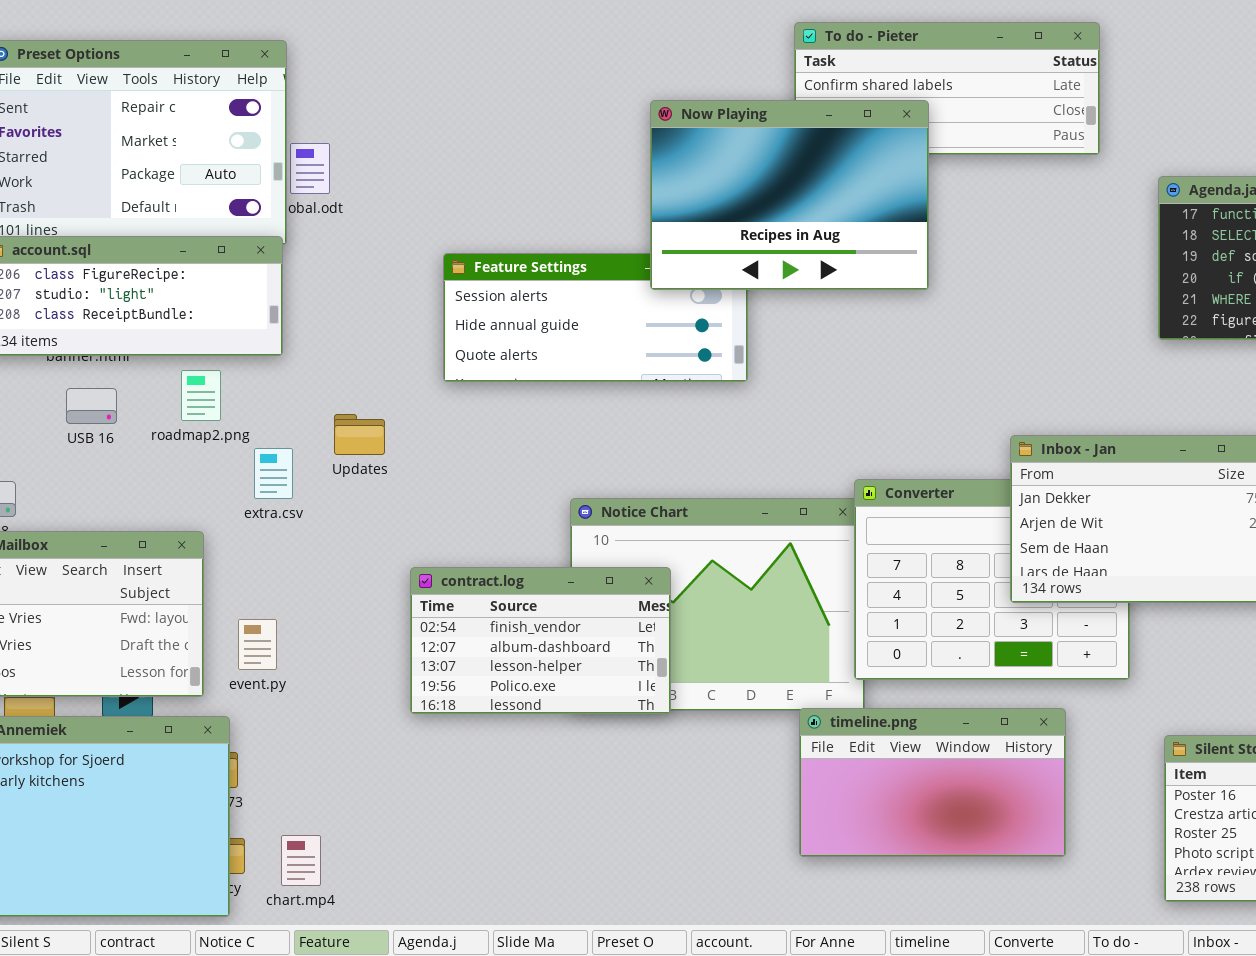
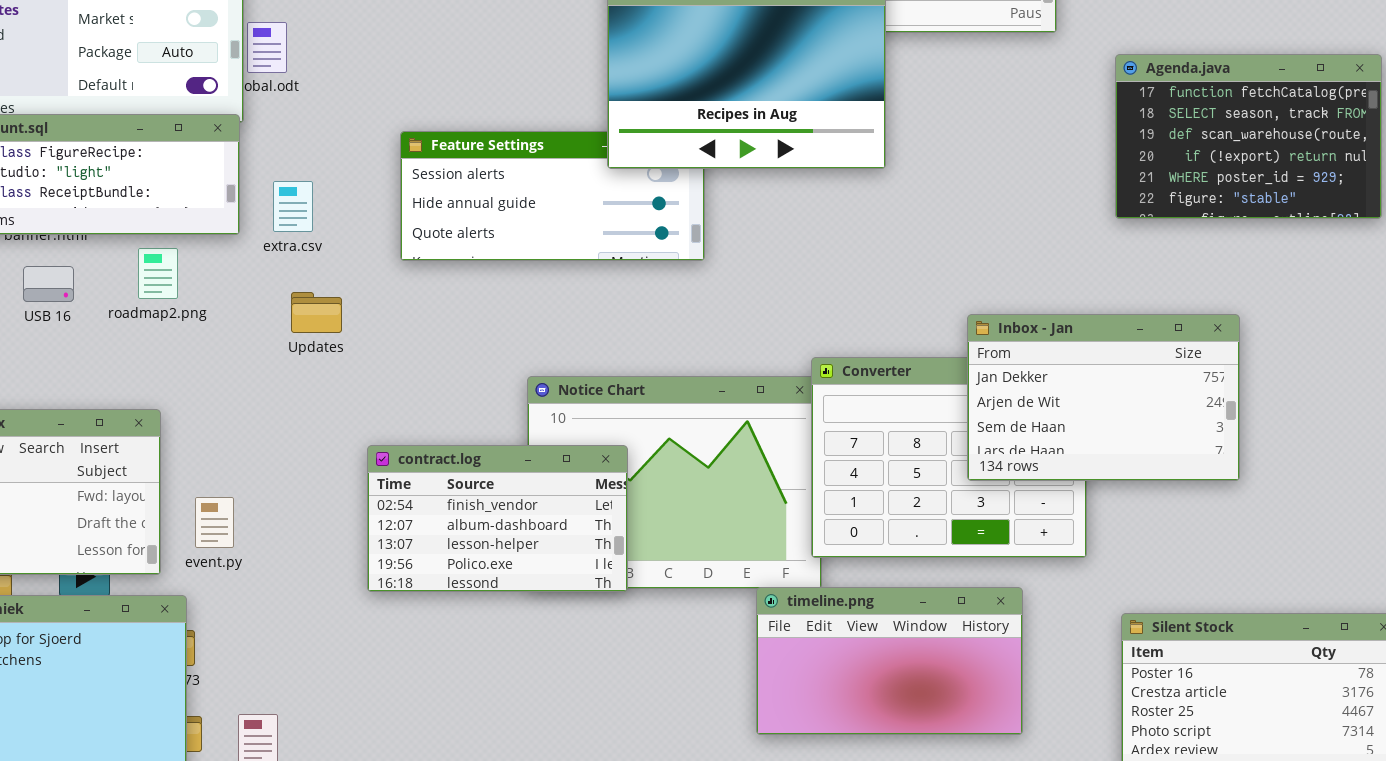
extra.csv: [254,448,293,499] -> [273,181,313,232], moved

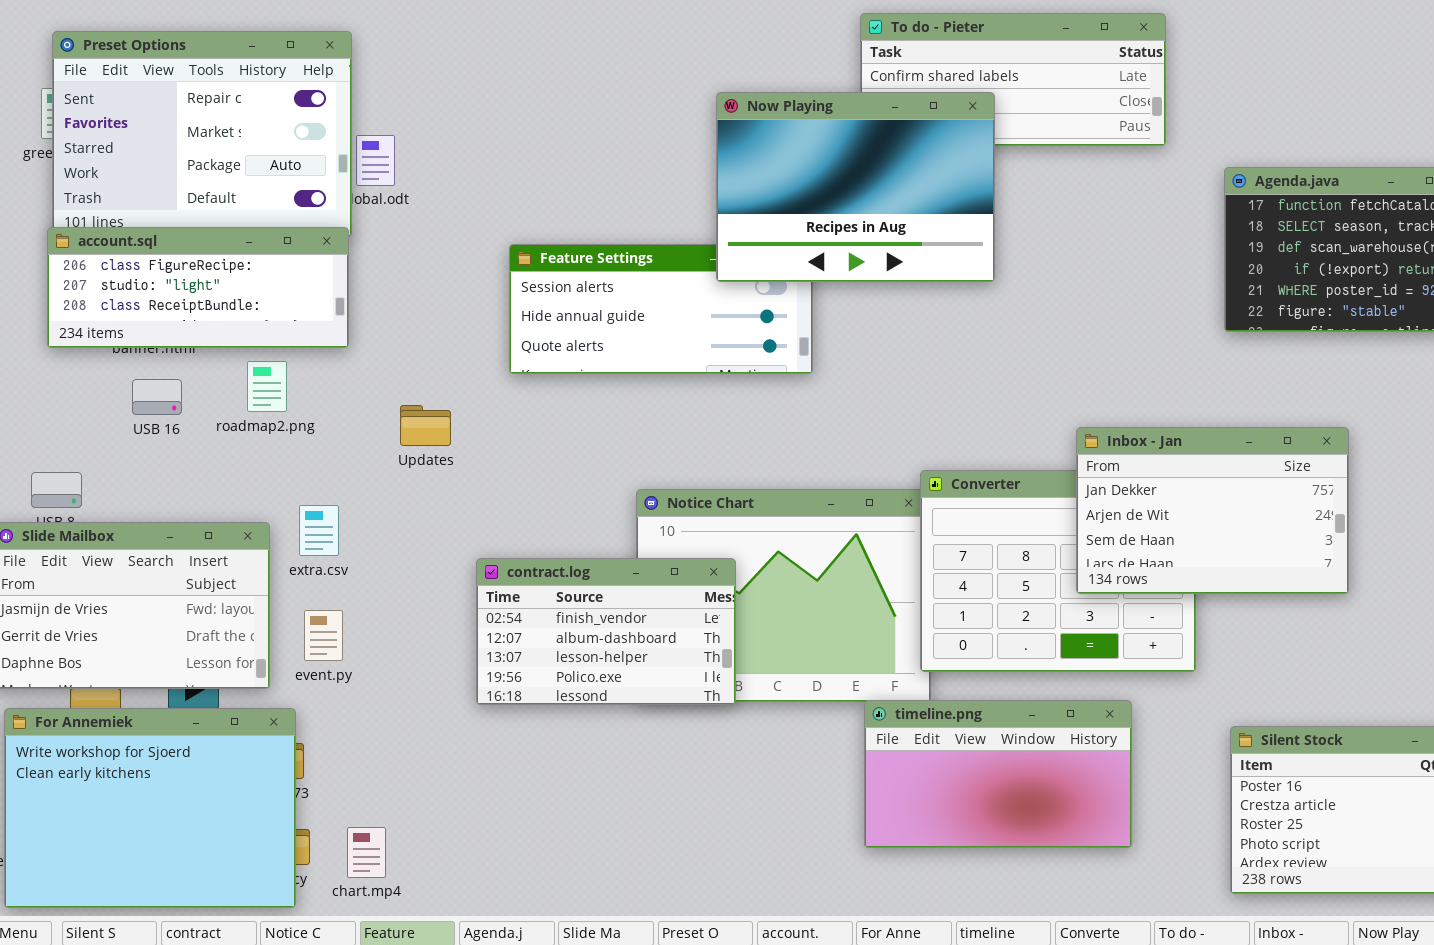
extra.csv: [273,181,313,232] -> [299,505,339,556], moved

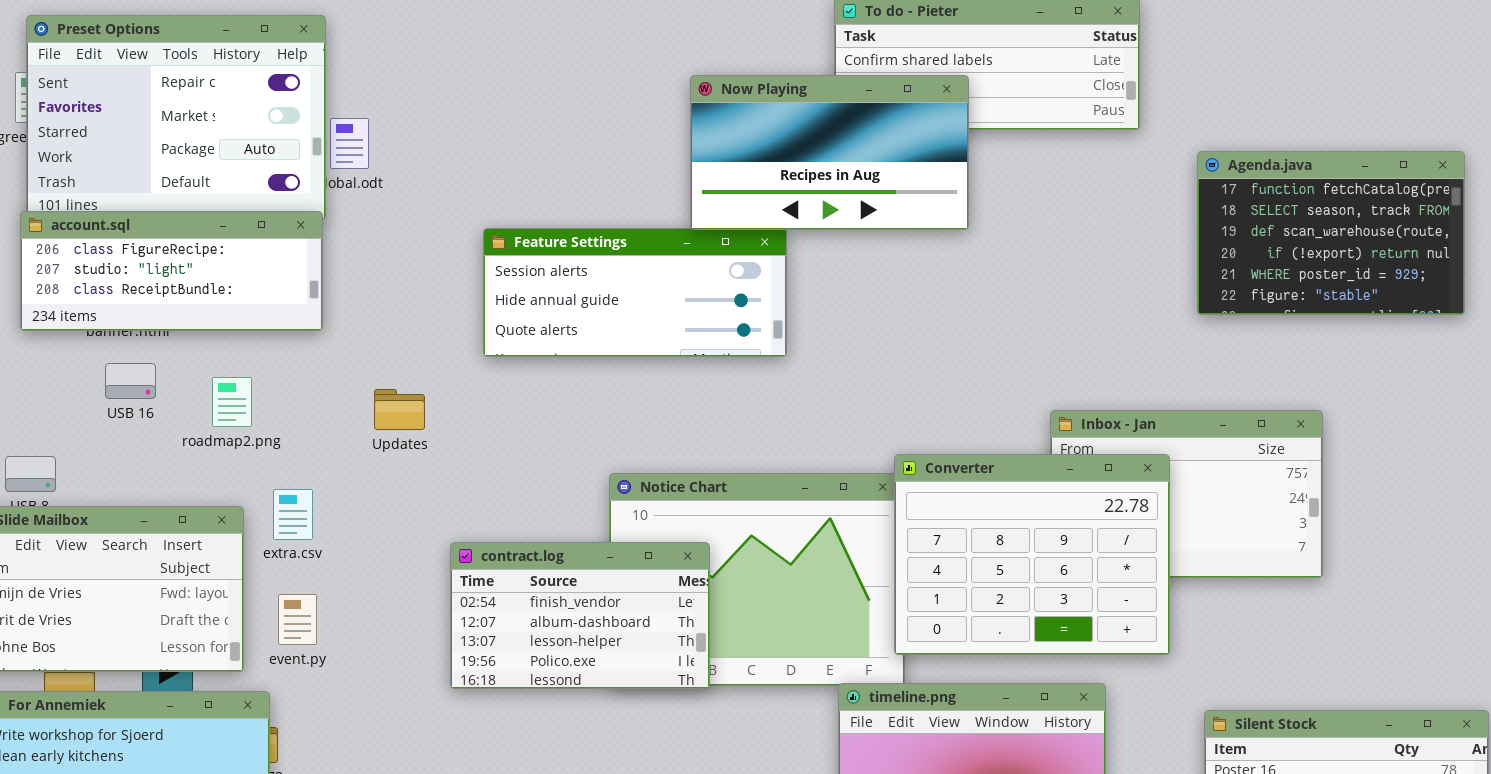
Now Playing: [716,92,995,282] -> [690,75,969,230], resized
roadmap2.png: [247,361,287,412] -> [212,377,252,427], moved
Converter: [920,470,1196,672] -> [894,454,1170,655], raised

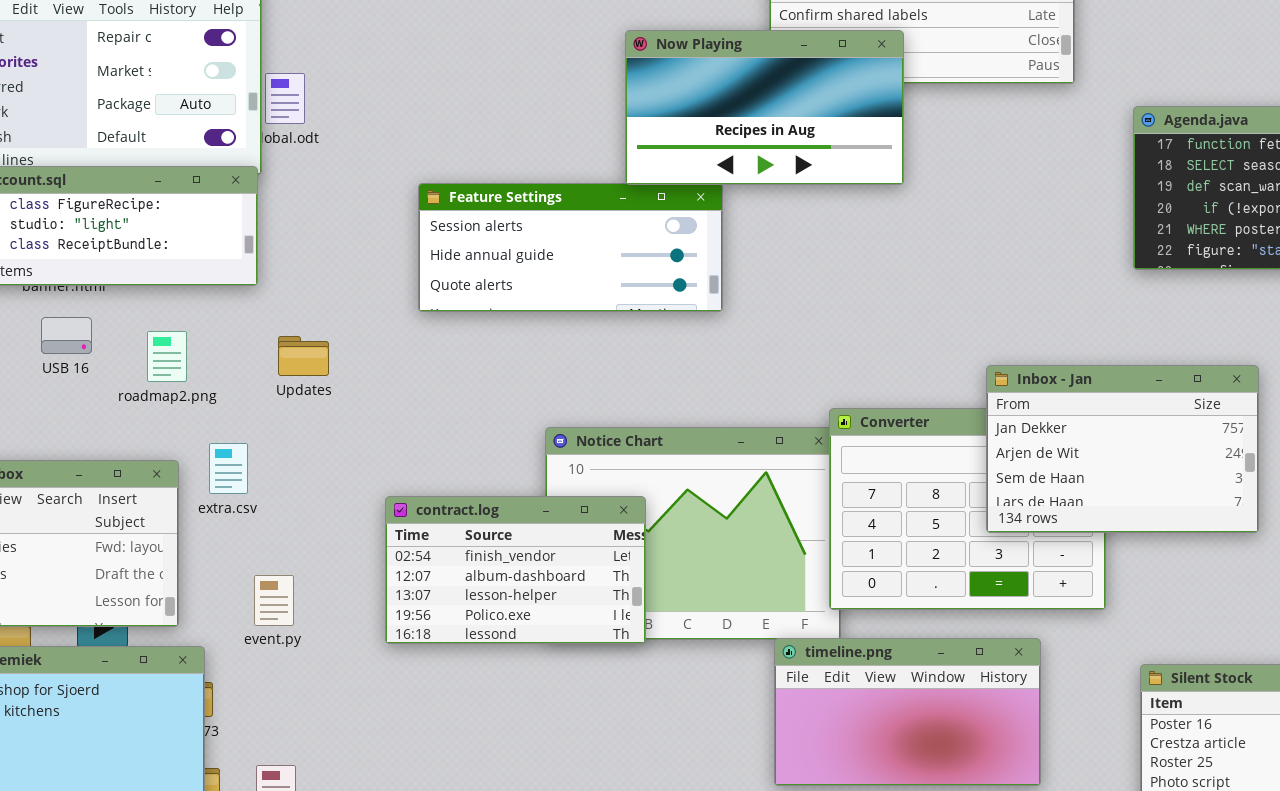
Updates: [374,389,425,430] -> [278,336,329,376], moved
Inbox - Jan: [1050,410,1323,578] -> [986,365,1259,533], raised
event.py: [278,594,317,645] -> [254,575,294,626], moved

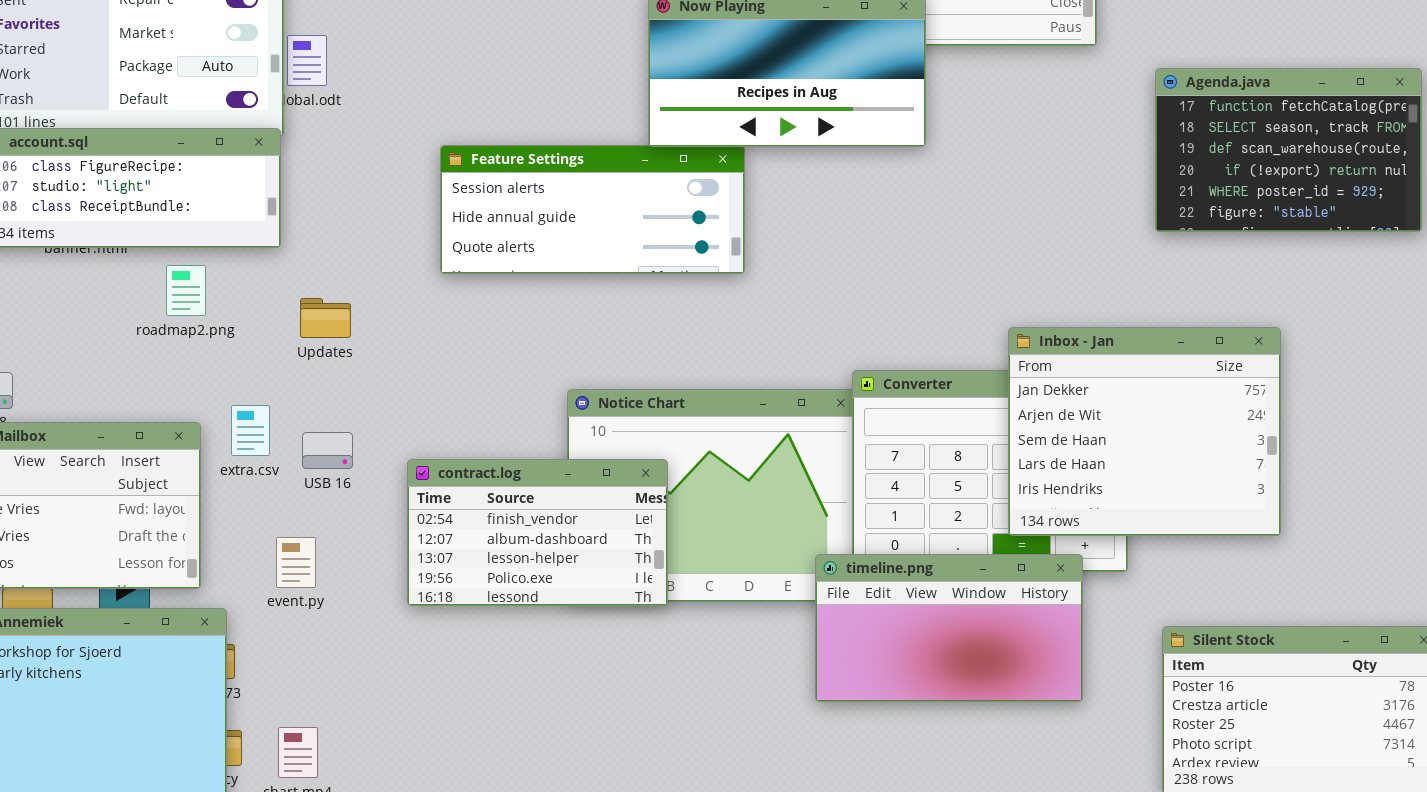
USB 16: [41,317,92,354] -> [302,432,353,469], moved
roadmap2.png: [147,331,187,382] -> [166,265,206,316], moved
Inbox - Jan: [986,365,1259,533] -> [1008,327,1281,536], resized
timeline.png: [774,638,1041,786] -> [815,554,1083,702], moved

